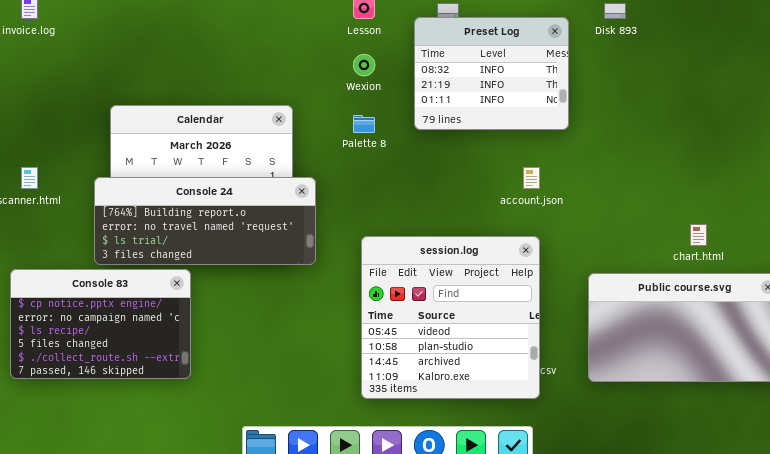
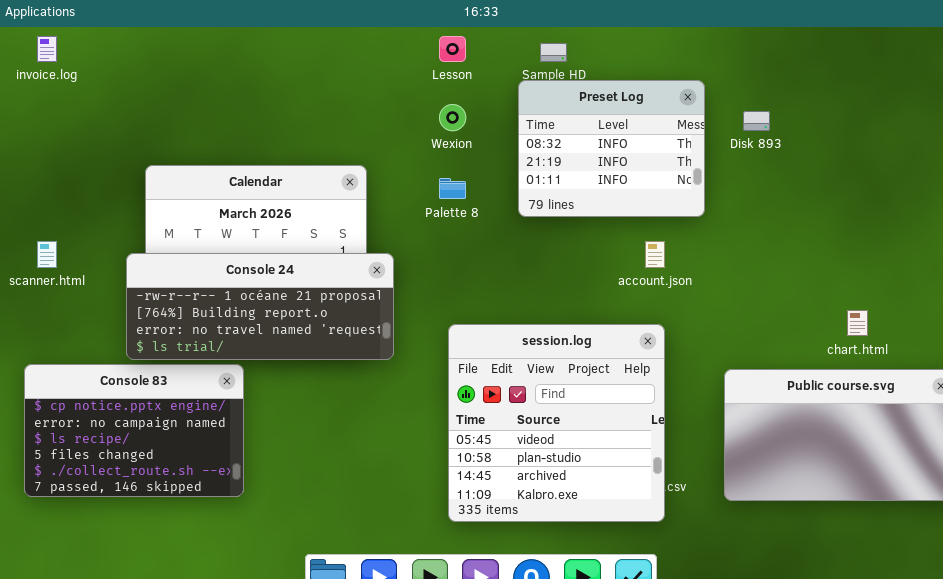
Disk 893: [604,3,626,19] -> [743,111,770,131], moved
Preset Log: [414,17,569,130] -> [518,80,705,217], moved
Console 24: [94,177,316,265] -> [126,253,394,360], scrolled up 1 row

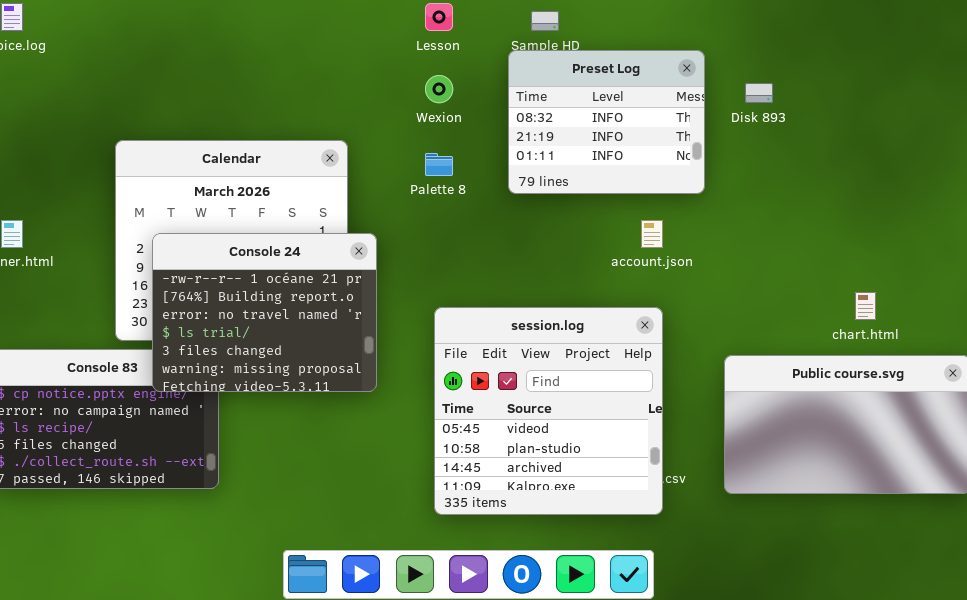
Console 24: [126,253,394,360] -> [152,233,377,392], resized

